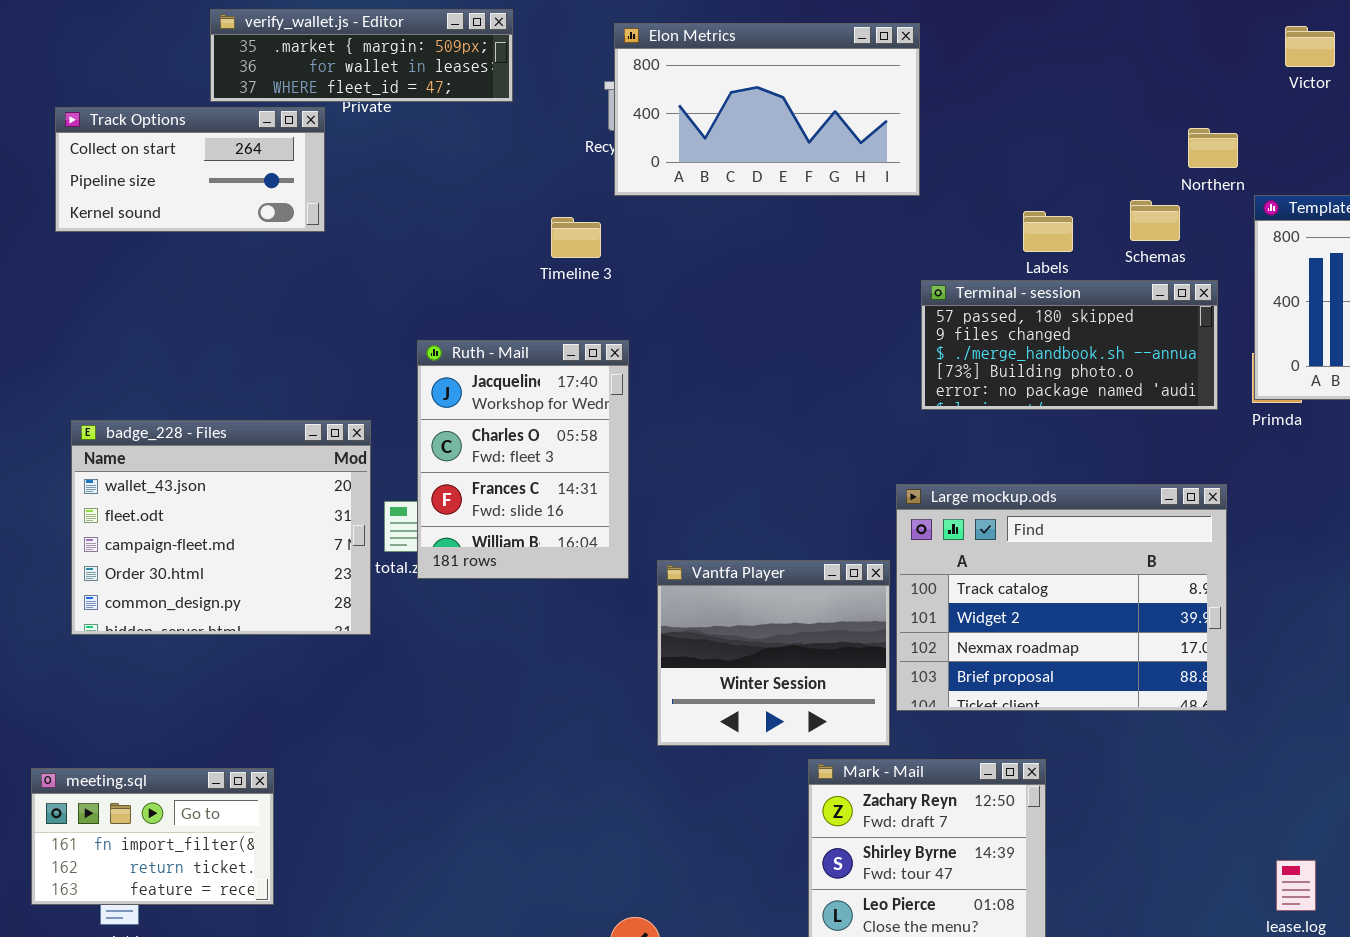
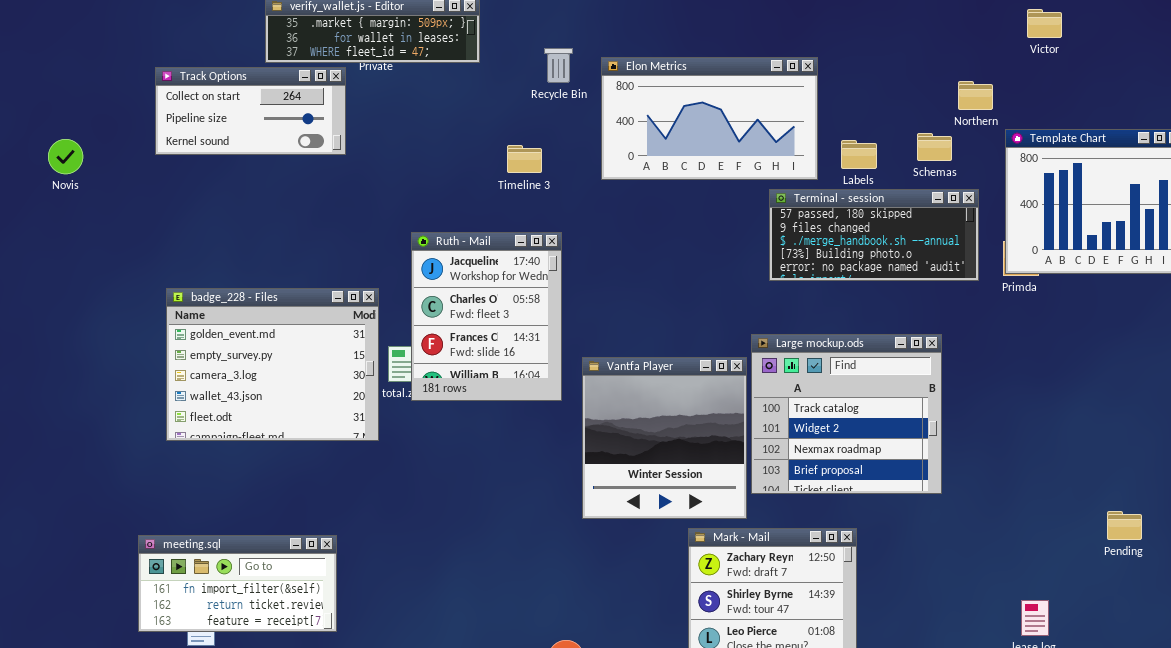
Elon Metrics: [614,23,920,196] -> [601,57,818,180], moved
badge_228 - Files: [71,420,371,635] -> [166,288,379,441], scrolled up 3 rows
Large mockup.ods: [896,484,1227,711] -> [751,334,942,494], resized
Vantfa Player: [657,560,890,746] -> [582,357,747,519], resized
meeting.sql: [31,768,274,905] -> [138,535,337,632], resized

